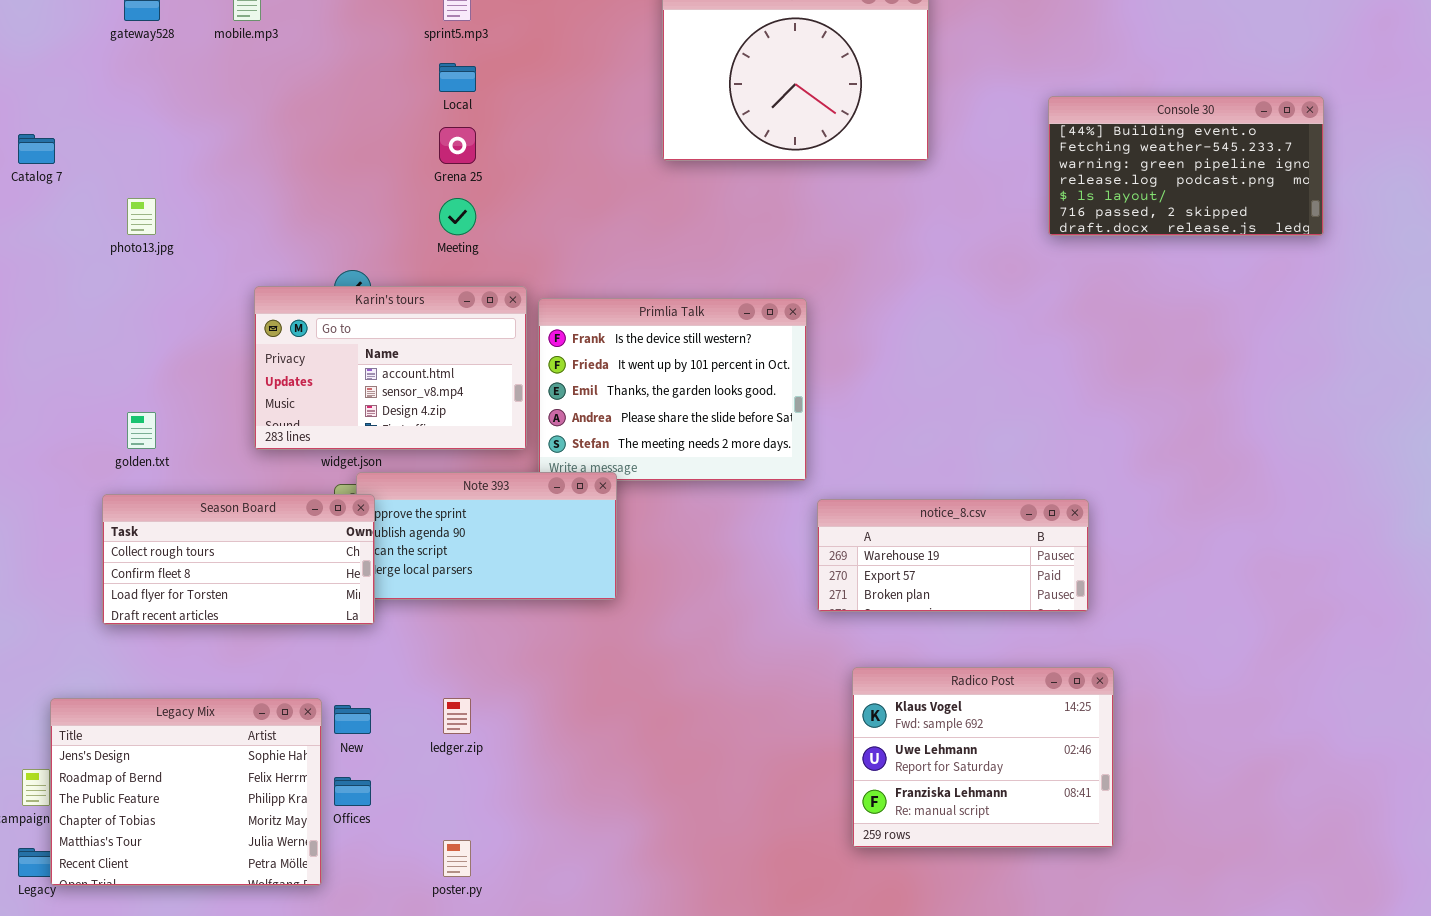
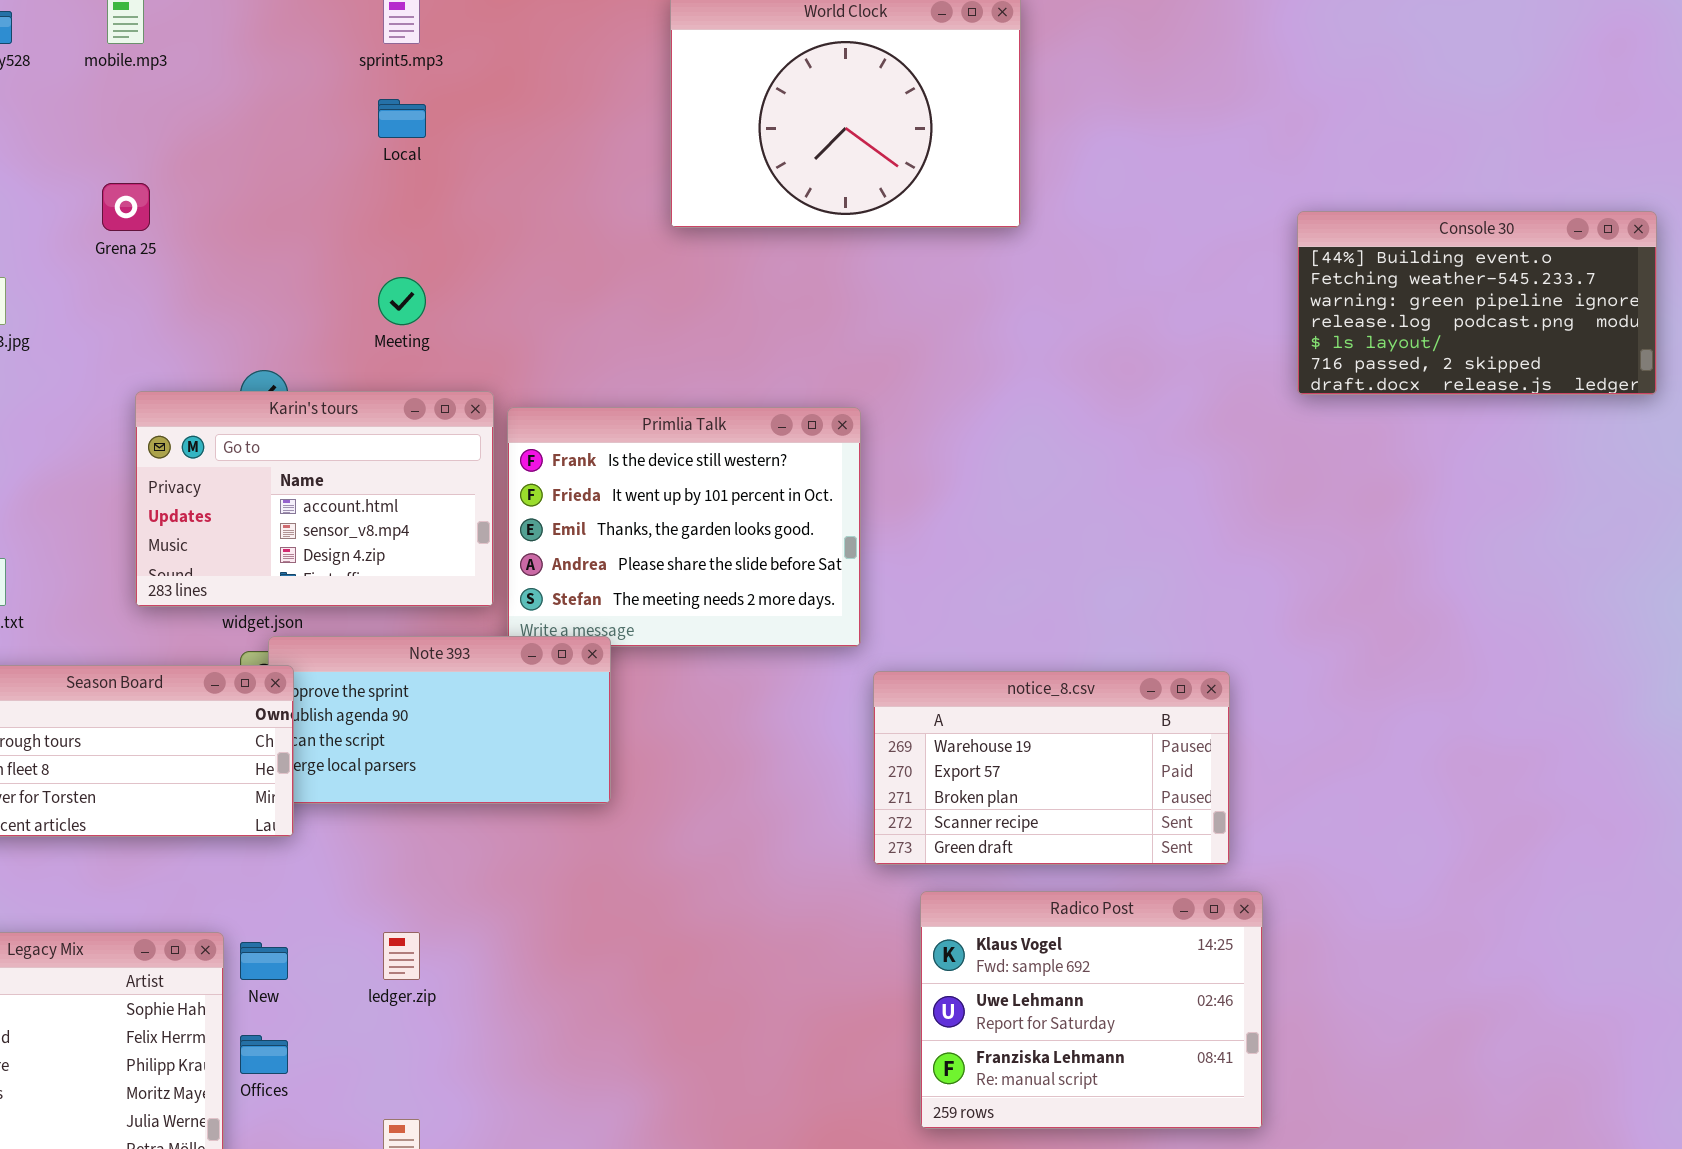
Console 30: [1048,96,1324,236] -> [1297,211,1657,395], moved
Grena 25: [439,127,476,164] -> [102,183,150,231], moved
notice_8.csv: [817,499,1089,612] -> [873,671,1230,865], resized

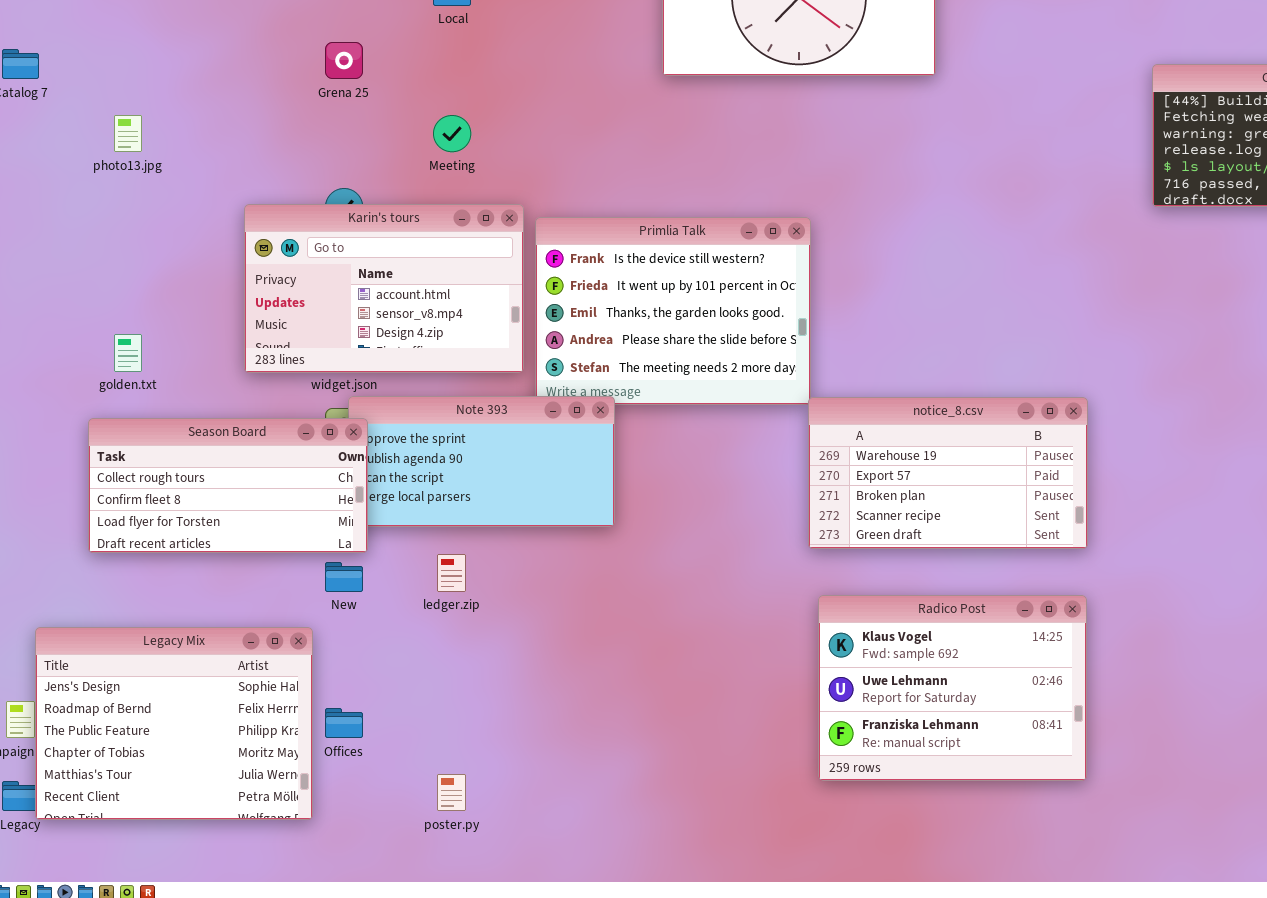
Grena 25: [102,183,150,231] -> [325,42,363,79], moved
notice_8.csv: [873,671,1230,865] -> [808,397,1088,549], moved
Radico Post: [920,891,1263,1129] -> [818,595,1087,781], moved
ledger.zip: [383,932,420,980] -> [437,554,466,592], moved
New: [240,942,288,980] -> [325,562,363,592], moved

